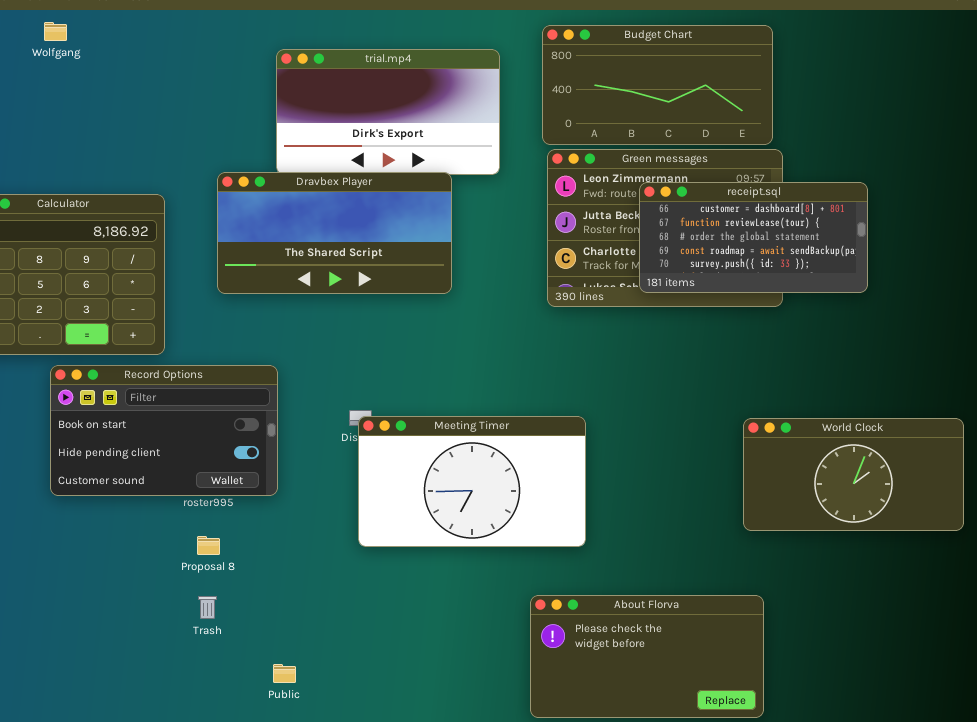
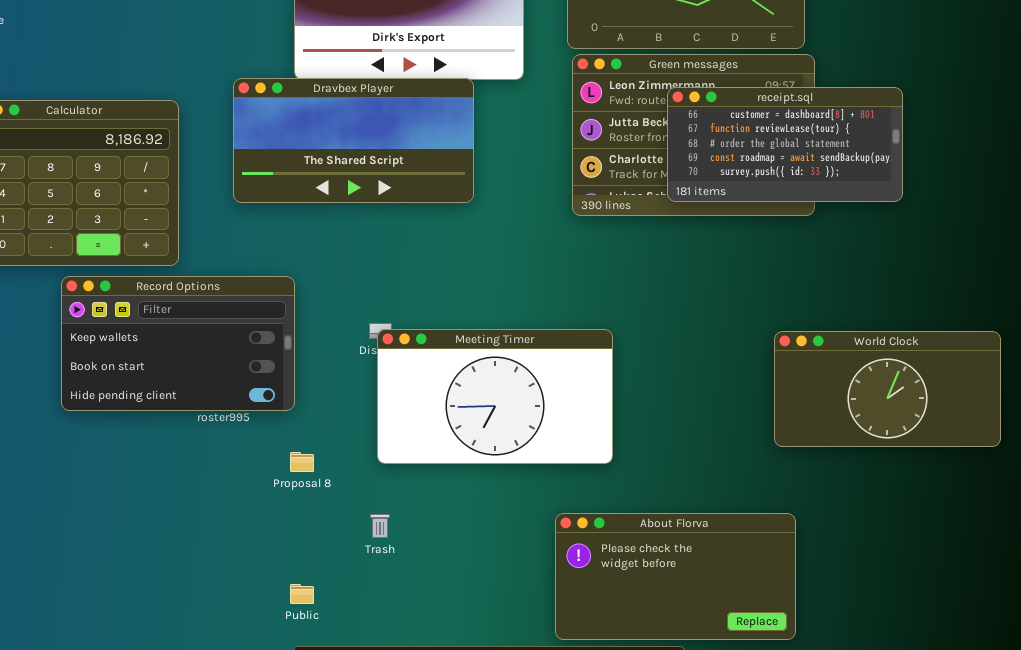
Record Options: [50,365,278,496] -> [61,276,295,411], scrolled up 1 row
Proposal 8: [197,536,220,555] -> [290,452,314,472], moved
Trash: [198,596,217,619] -> [370,514,390,538], moved

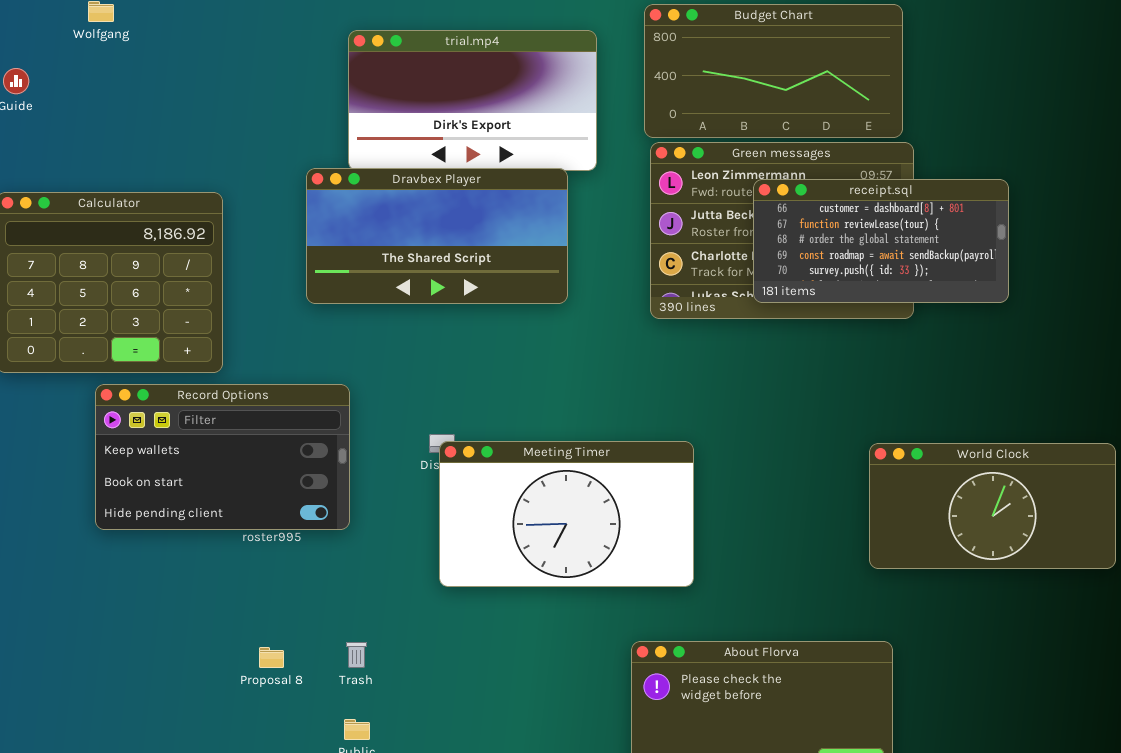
Dravbex Player: [233,78,474,203] -> [306,168,568,304], moved
Proposal 8: [290,452,314,472] -> [259,647,284,668], moved
Trash: [370,514,390,538] -> [346,642,367,668], moved

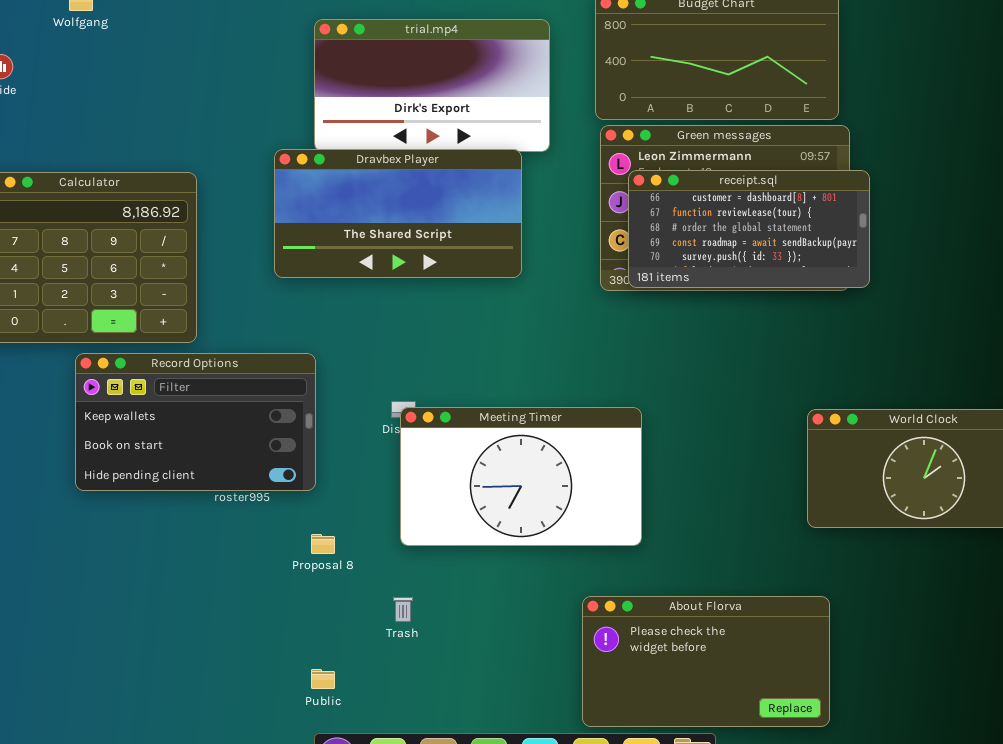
receipt.sql: [753,179,1009,303] -> [628,170,870,288], moved
Trash: [346,642,367,668] -> [393,597,413,622], moved
Proposal 8: [259,647,284,668] -> [311,534,335,554], moved

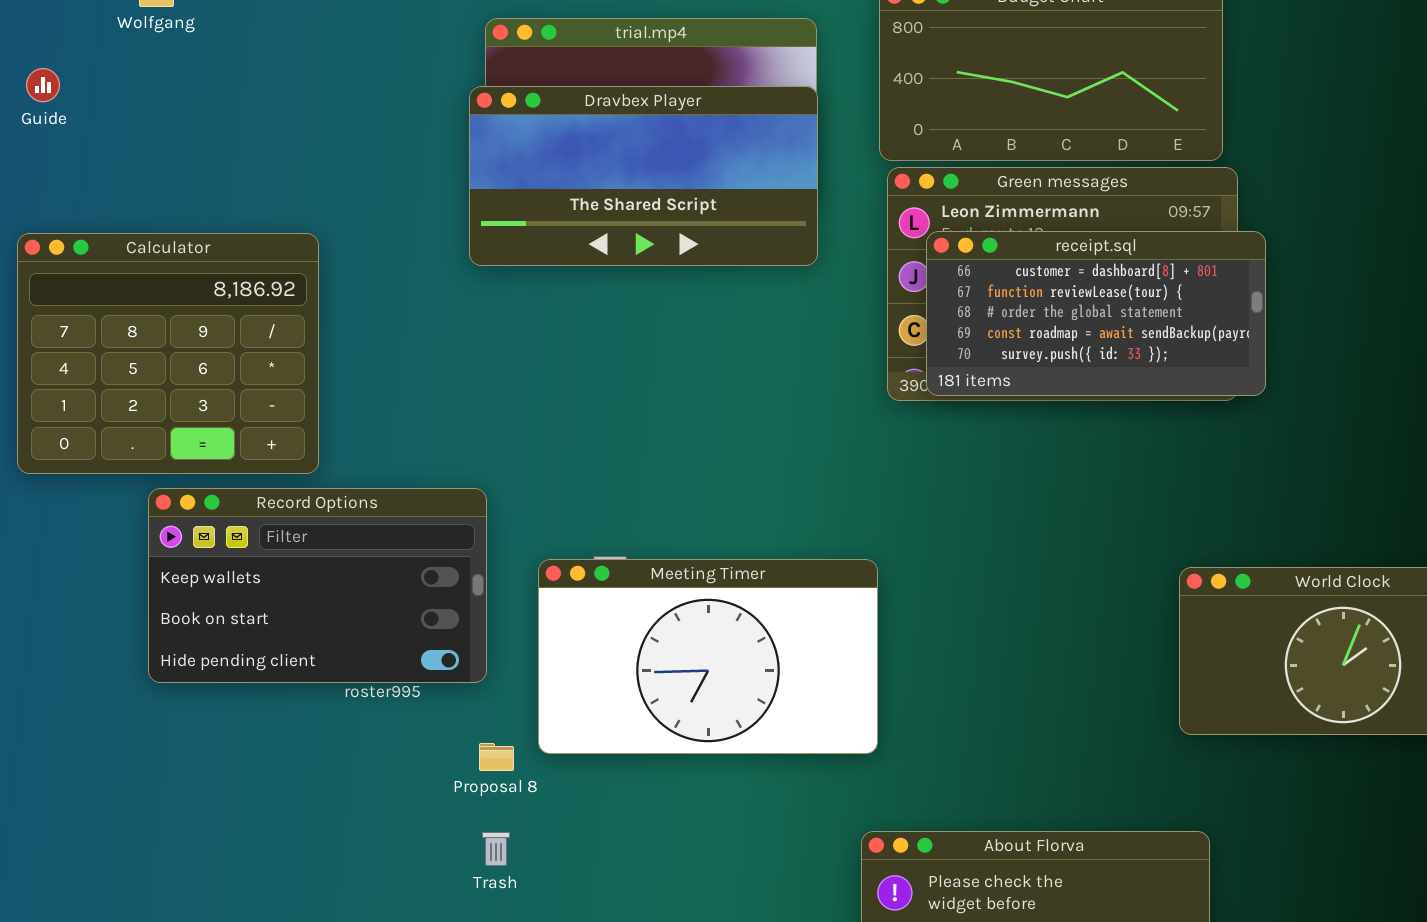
Dravbex Player: [274,149,522,278] -> [469,86,818,266], moved
Meeting Timer: [400,407,642,546] -> [538,559,878,754], moved
Trash: [393,597,413,622] -> [482,832,510,866], moved

